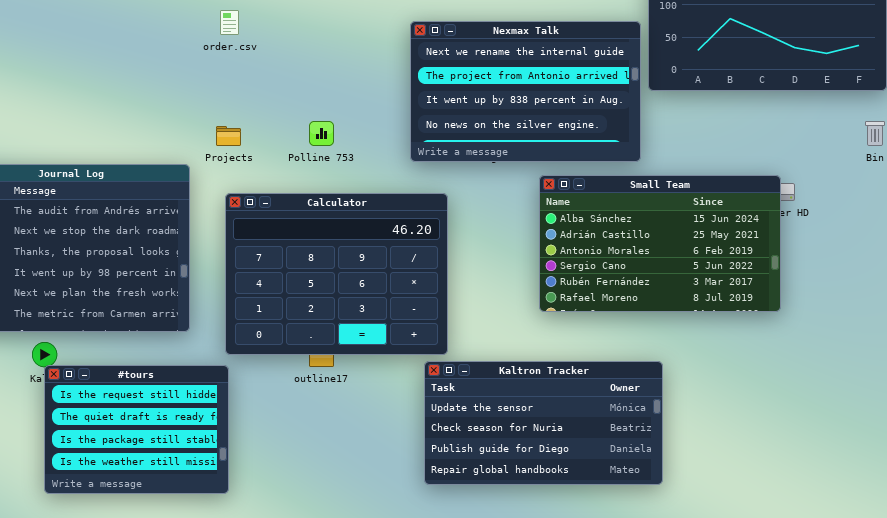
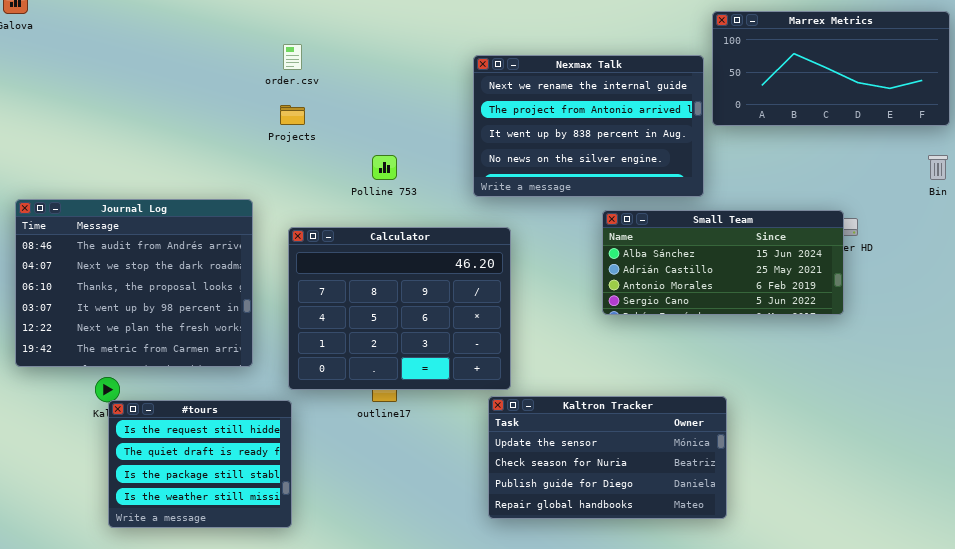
Projects: [216,126,241,146] -> [280,105,305,125], moved
Small Team: [539,175,781,312] -> [602,210,844,315], resized

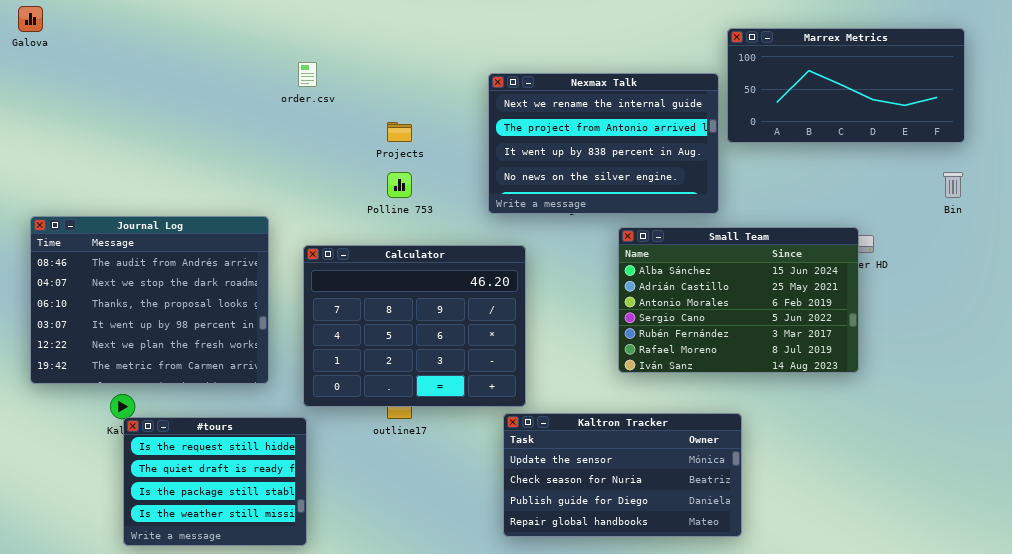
Projects: [280,105,305,125] -> [387,122,412,142], moved
Small Team: [602,210,844,315] -> [618,227,859,373], resized

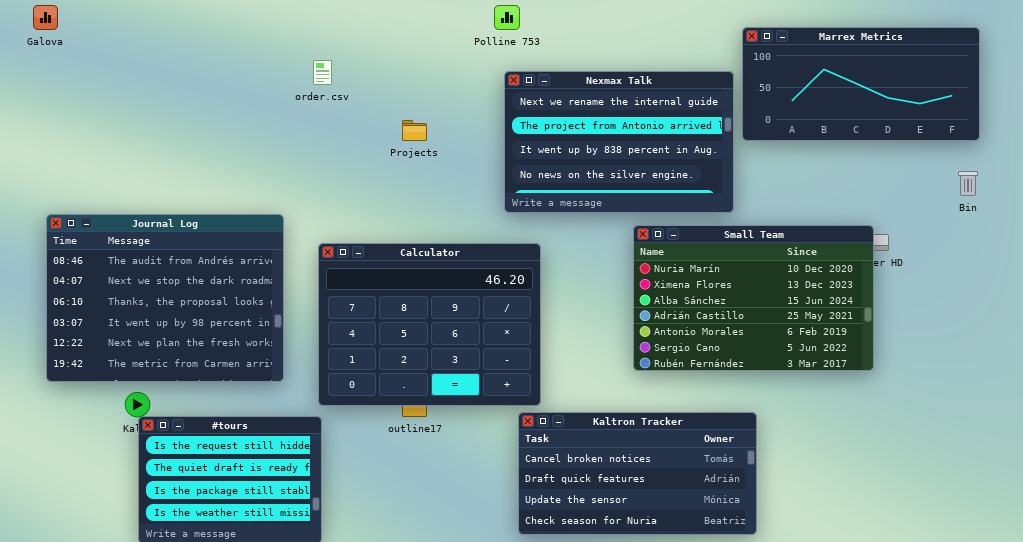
Polline 753: [387,172,412,198] -> [494,5,520,30], moved
Small Team: [618,227,859,373] -> [633,225,874,371], scrolled up 2 rows
Kaltron Tracker: [503,413,742,537] -> [518,412,757,535], scrolled up 2 rows

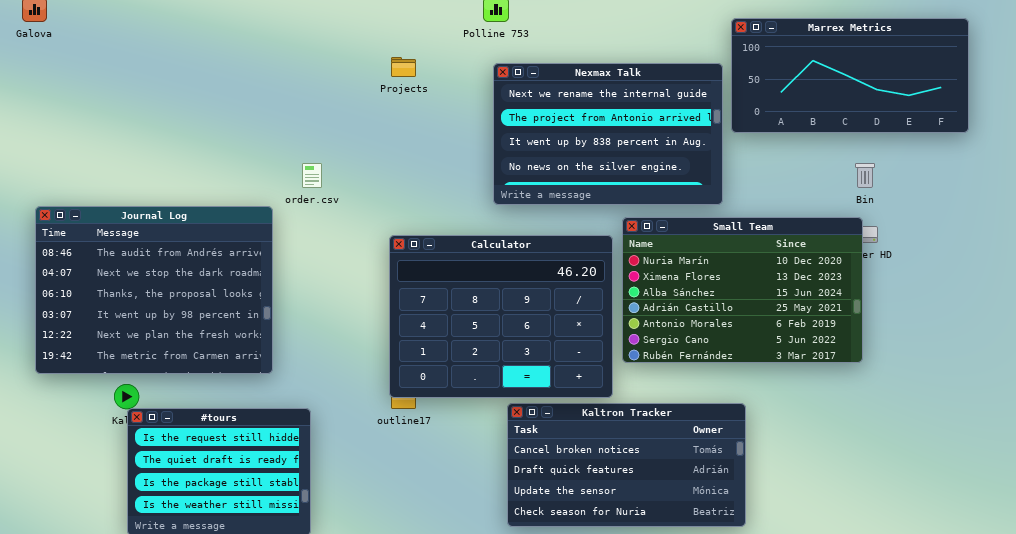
order.csv: [313,60,332,85] -> [302,163,322,188], moved
Projects: [402,120,427,141] -> [391,57,416,77], moved
Bin: [958,171,978,196] -> [855,163,875,188], moved
Calculator: [318,243,541,406] -> [389,235,613,398], moved

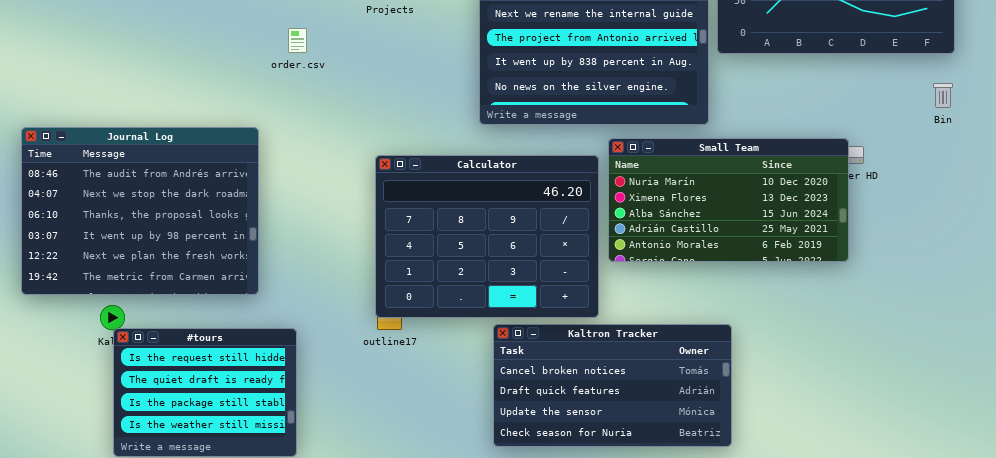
order.csv: [302,163,322,188] -> [288,28,307,53], moved
Bin: [855,163,875,188] -> [933,83,953,108], moved
Small Team: [622,217,863,363] -> [608,138,849,262], resized

